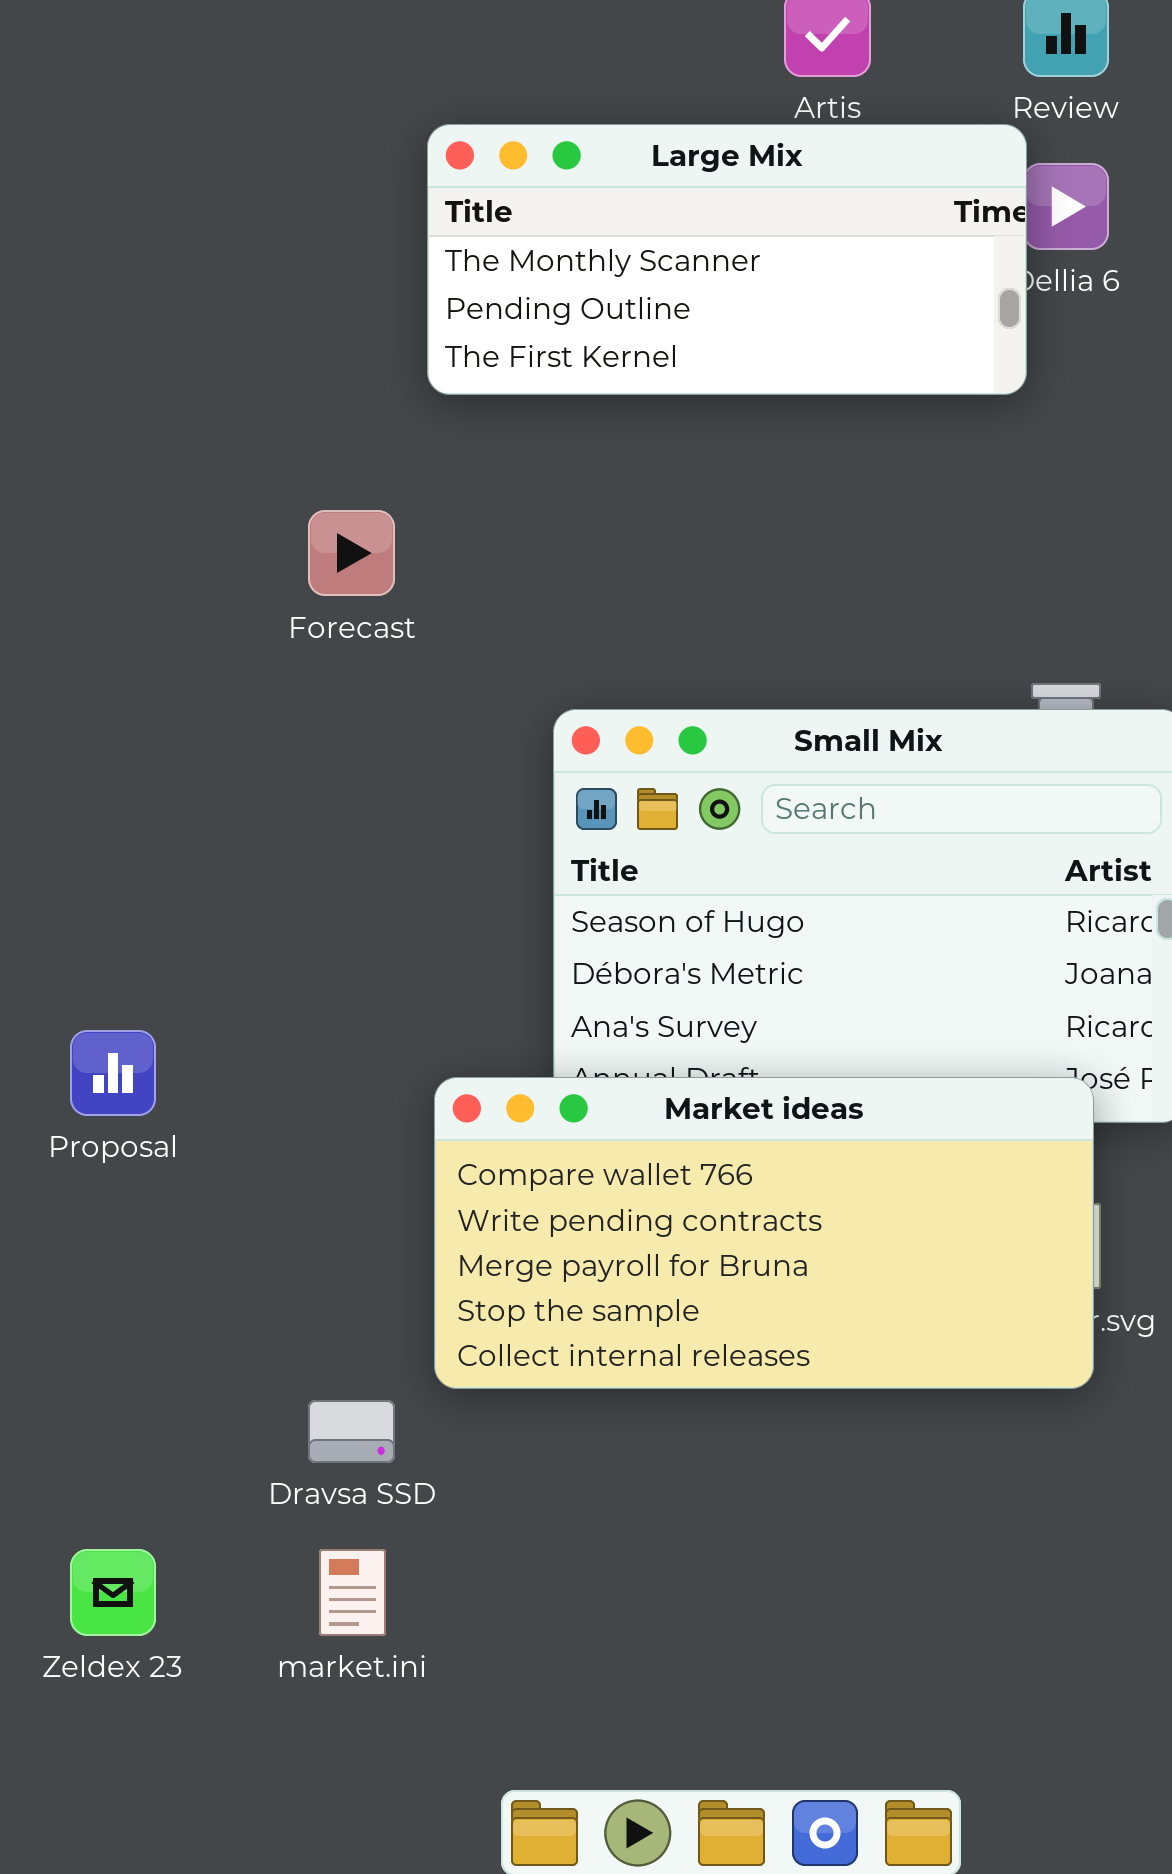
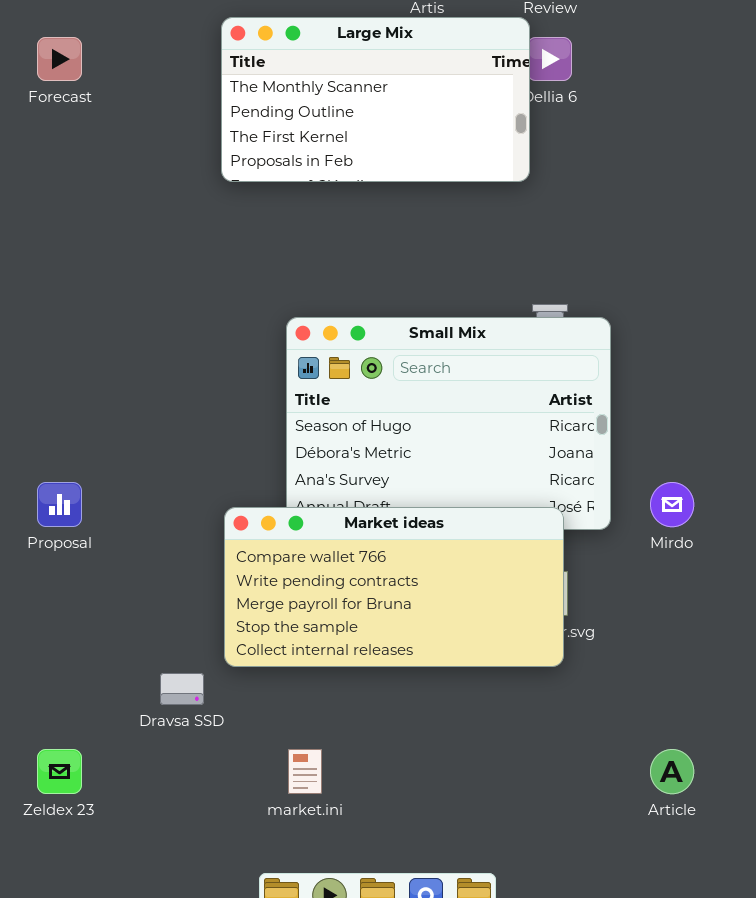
Large Mix: [427,124,1027,395] -> [221,17,530,182], resized
Forecast: [308,510,395,596] -> [37,37,82,81], moved
market.ini: [319,1549,386,1636] -> [288,749,322,794], moved

